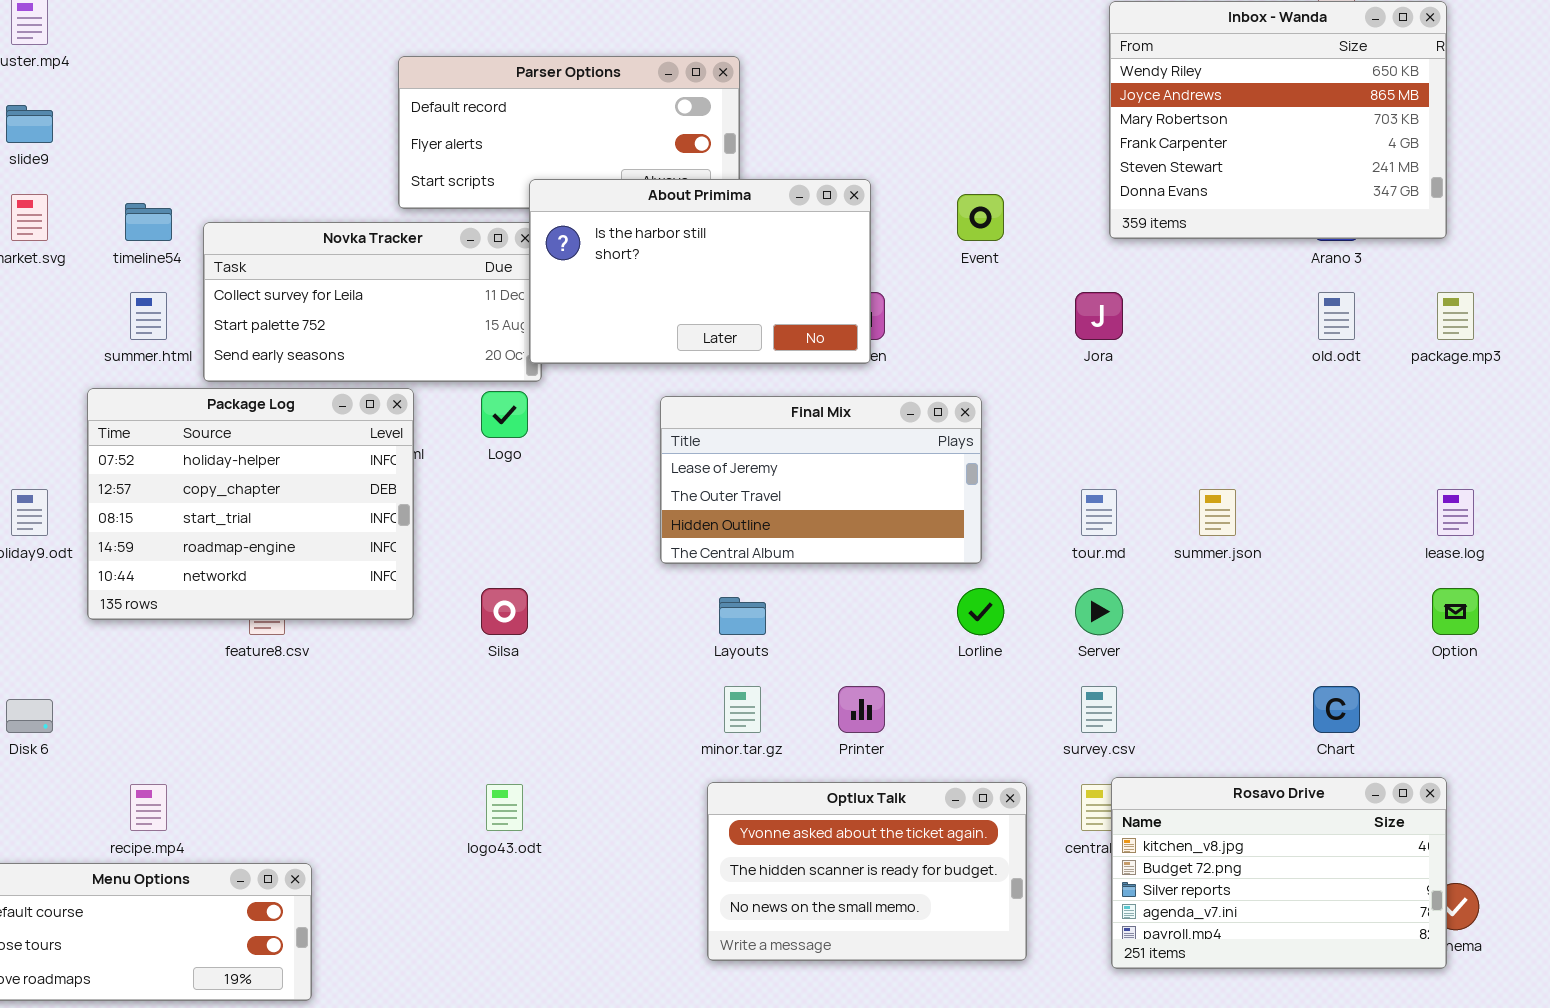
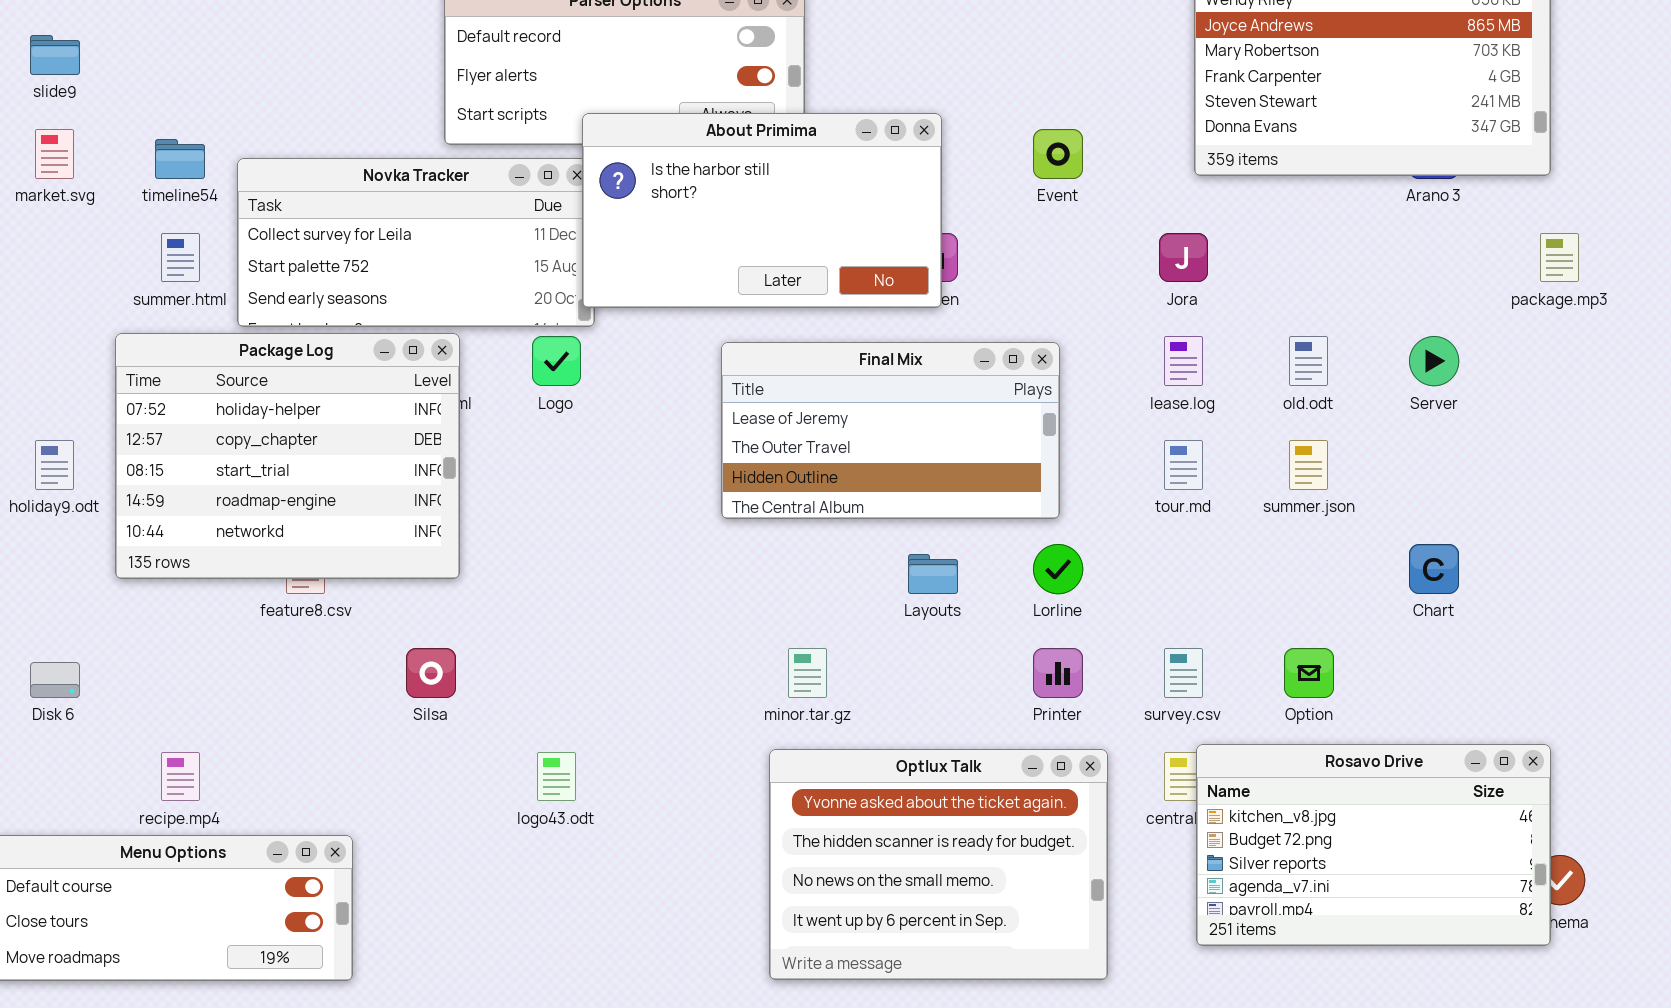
old.odt: [1318,292,1355,340] -> [1289,336,1328,386], moved
lease.log: [1437,489,1474,536] -> [1164,336,1203,386], moved
Silsa: [481,588,528,635] -> [406,648,456,698], moved
Server: [1075,588,1123,635] -> [1409,336,1459,386], moved
Option: [1432,588,1479,635] -> [1284,648,1334,698], moved
Layouts: [719,597,766,635] -> [908,554,958,594], moved
Printer: [838,686,885,733] -> [1033,648,1083,698], moved
Chart: [1313,686,1360,733] -> [1409,544,1459,594], moved
Optlux Talk: [707,782,1027,961] -> [769,749,1108,980], resized

